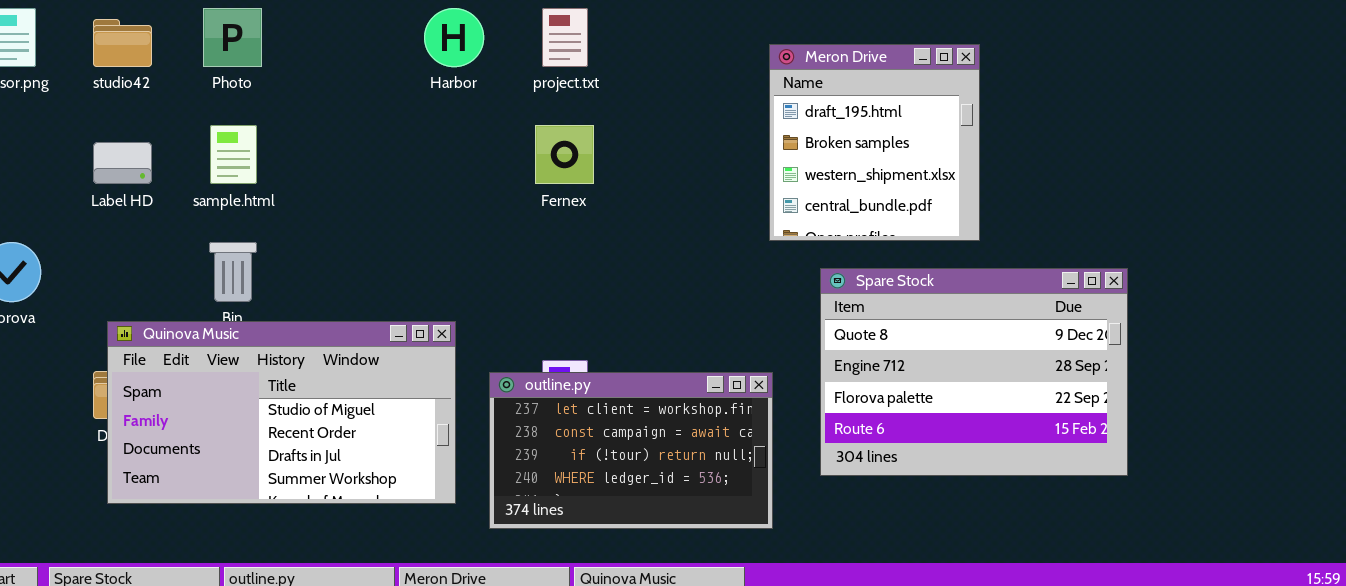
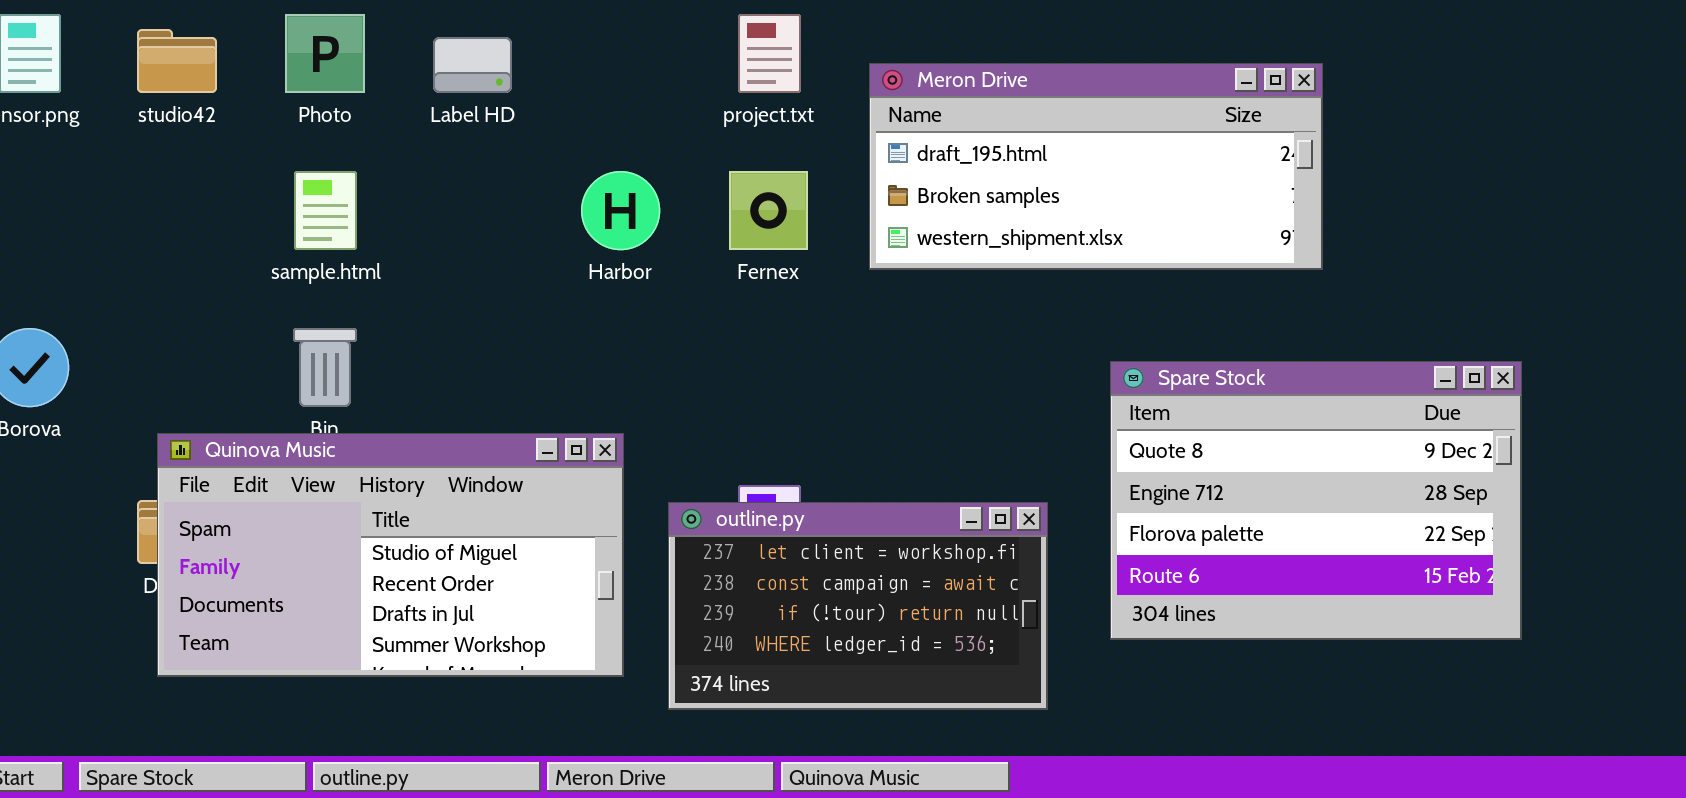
Harbor: [424,8,484,67] -> [581,171,660,250], moved
Meron Drive: [769,44,980,241] -> [869,63,1323,270], resized
Label HD: [93,142,152,184] -> [433,37,512,93], moved

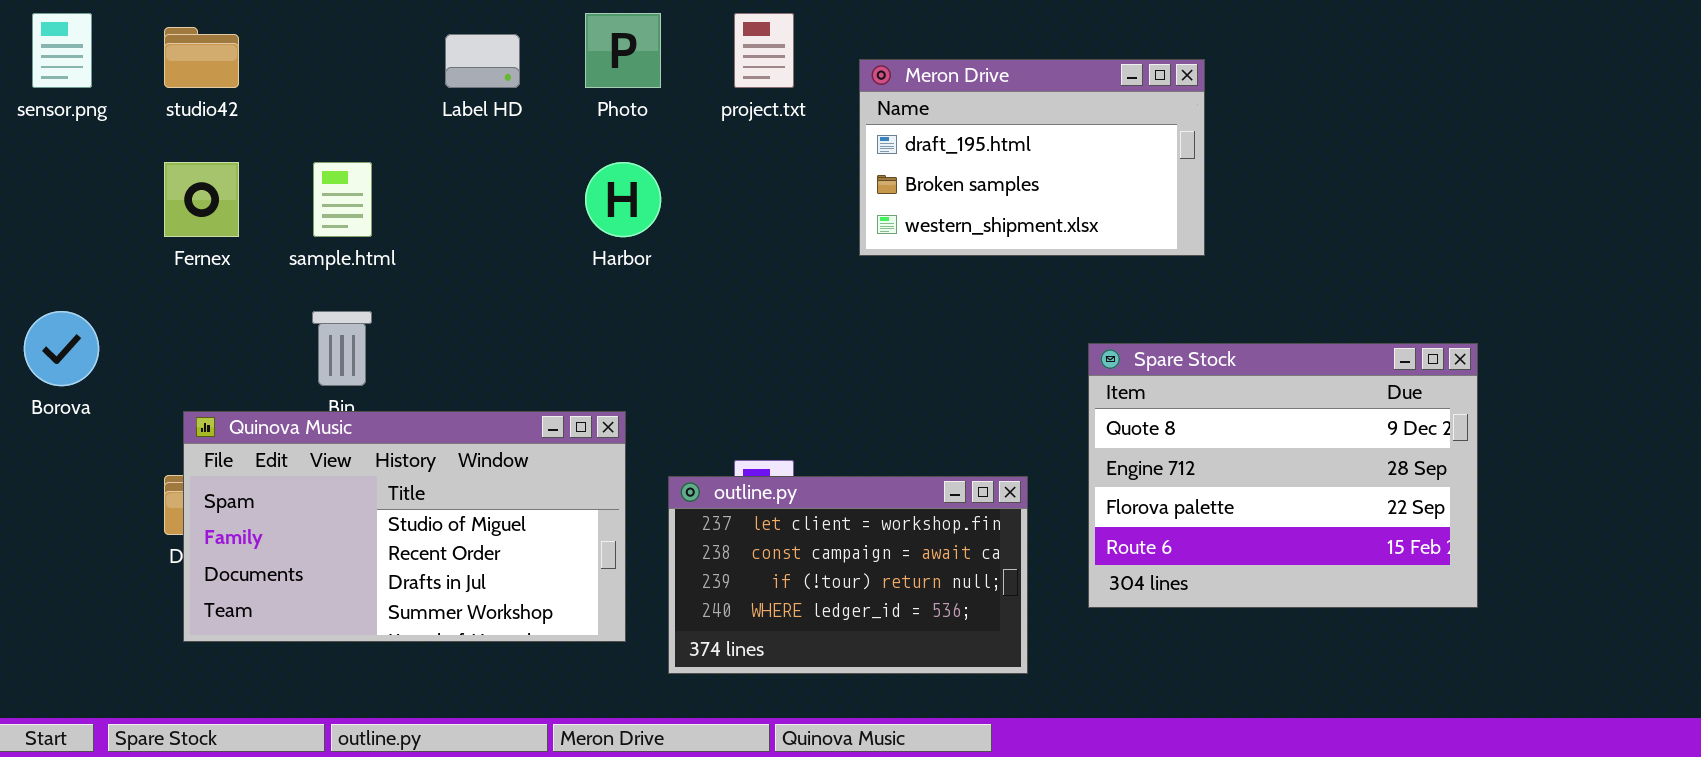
Photo: [285,14,365,93] -> [585,13,661,88], moved
Meron Drive: [869,63,1323,270] -> [859,59,1205,256], resized
Fernex: [729,171,808,250] -> [164,162,239,237], moved

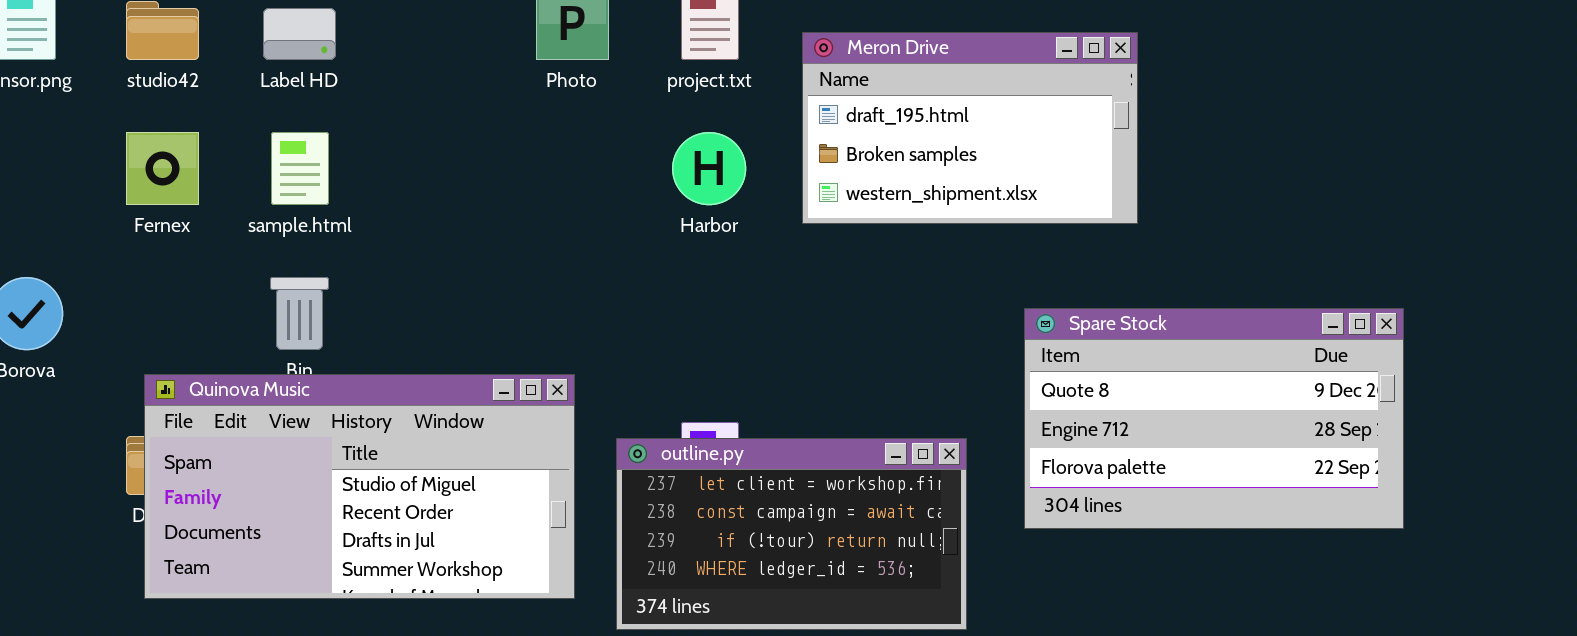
Label HD: [445,34,520,88] -> [263,8,336,60], moved
Harbor: [585,162,661,237] -> [672,132,746,205], moved
Spare Stock: [1088,343,1478,608] -> [1024,308,1404,529], resized

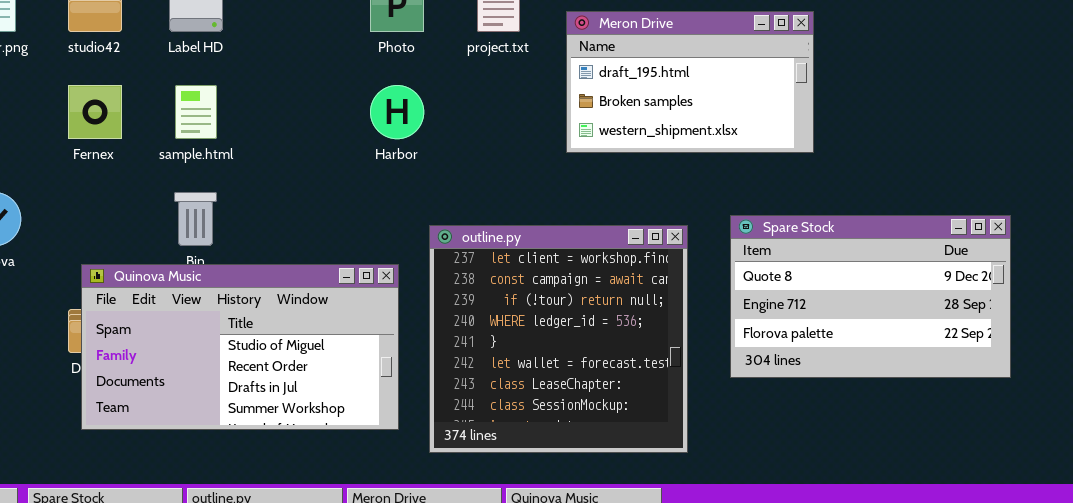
Harbor: [672,132,746,205] -> [370,85,424,139], moved
outline.py: [616,438,967,630] -> [429,225,688,453], resized

